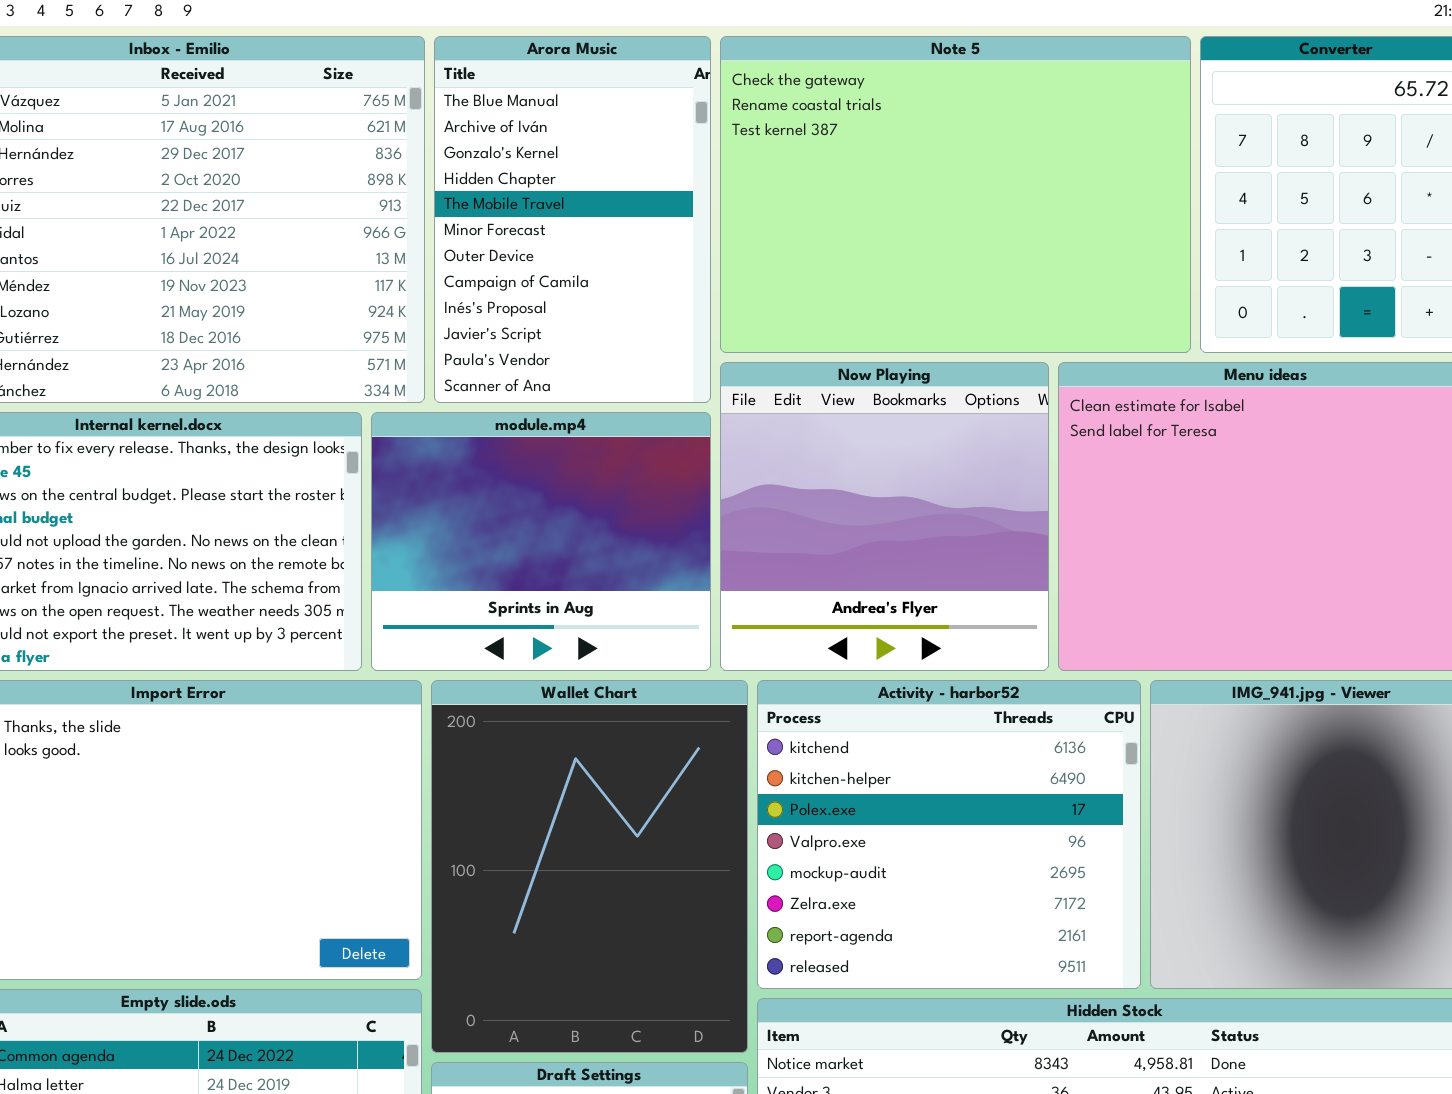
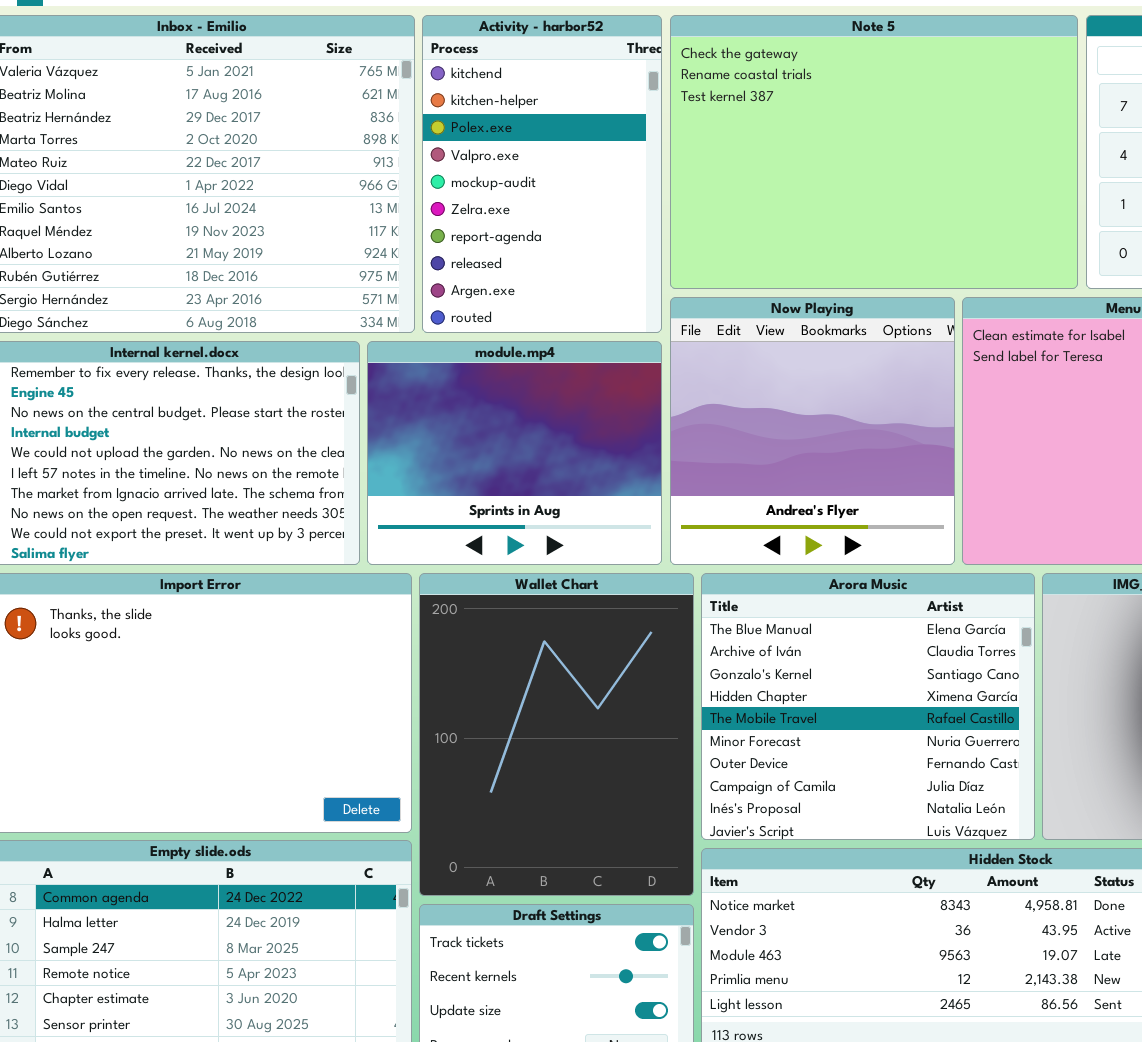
Arora Music: [434,36,711,403] -> [701,573,1035,840], moved, resized
Activity - harbor52: [757,680,1141,989] -> [422,15,662,333], moved, resized

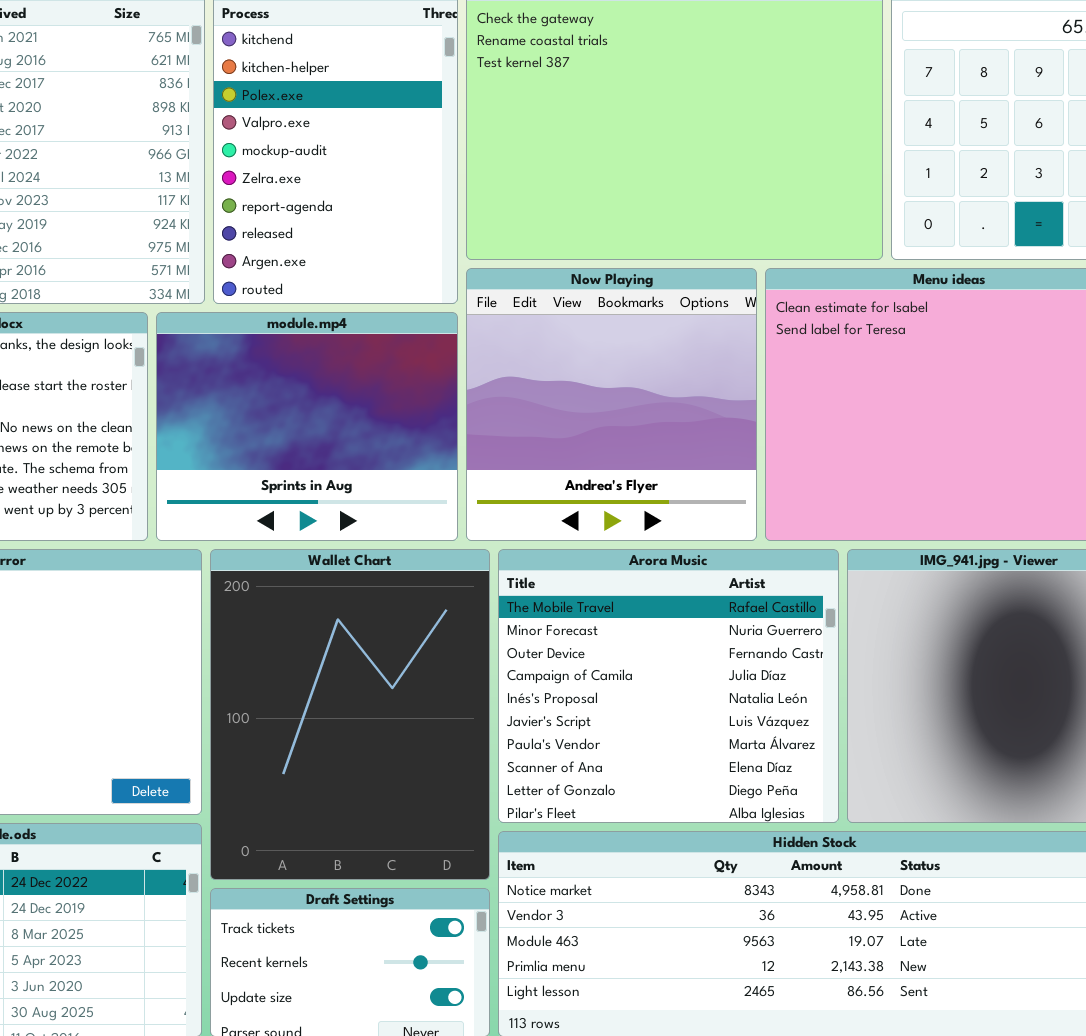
Arora Music: [701,573,1035,840] -> [498,549,839,823], scrolled down 4 rows

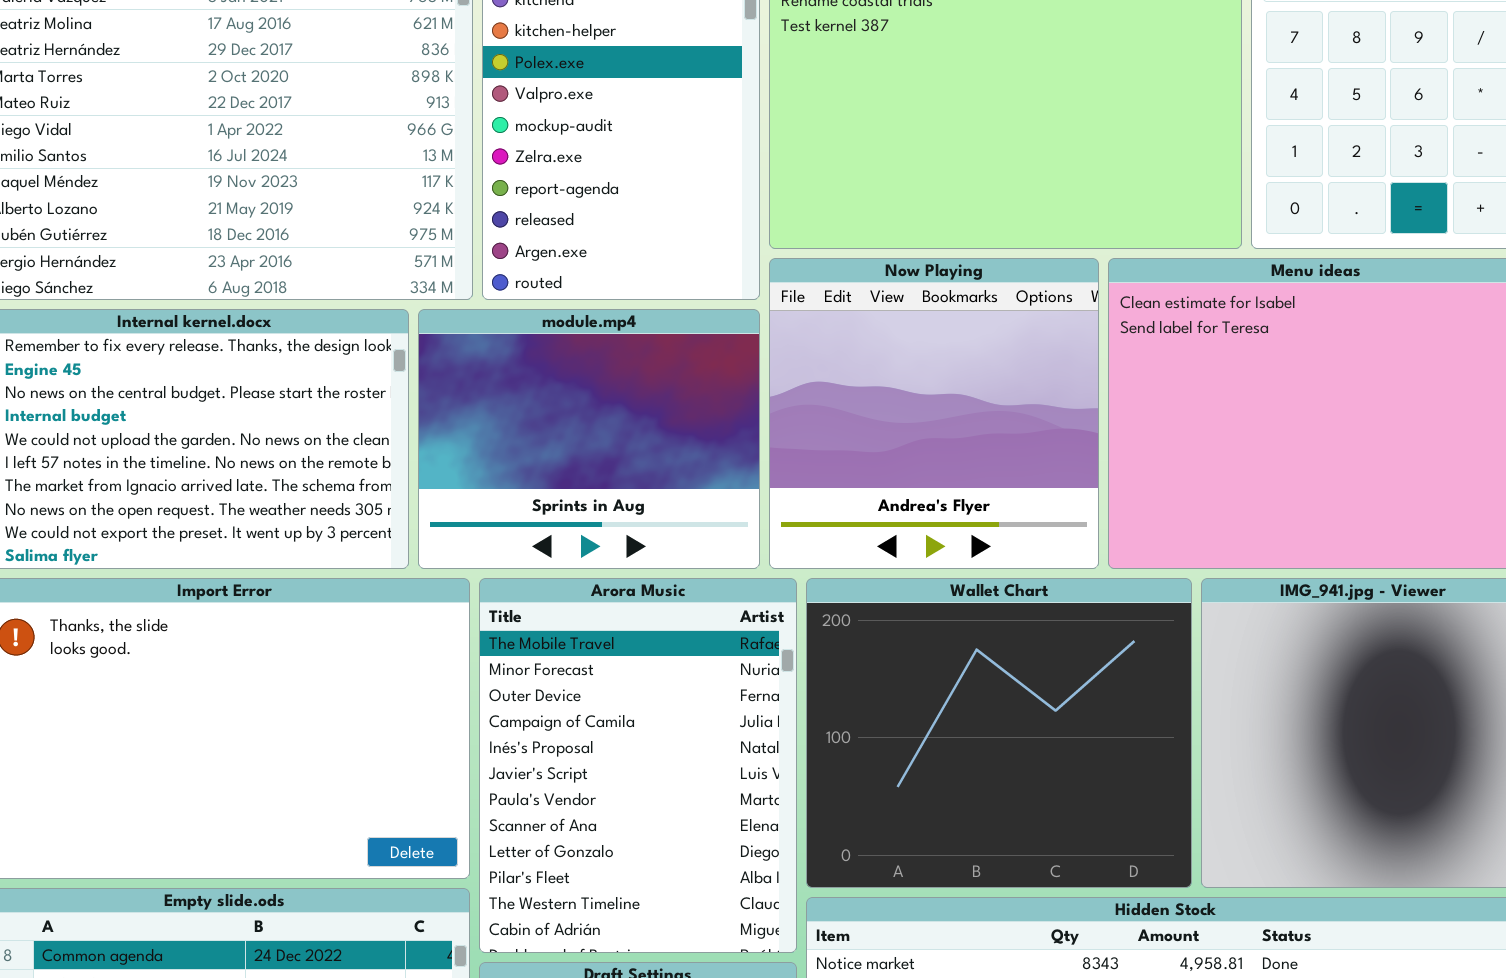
Wallet Chart: [210,549,490,880] -> [806,578,1192,888], moved, resized
Arora Music: [498,549,839,823] -> [479,578,797,953], moved, resized

